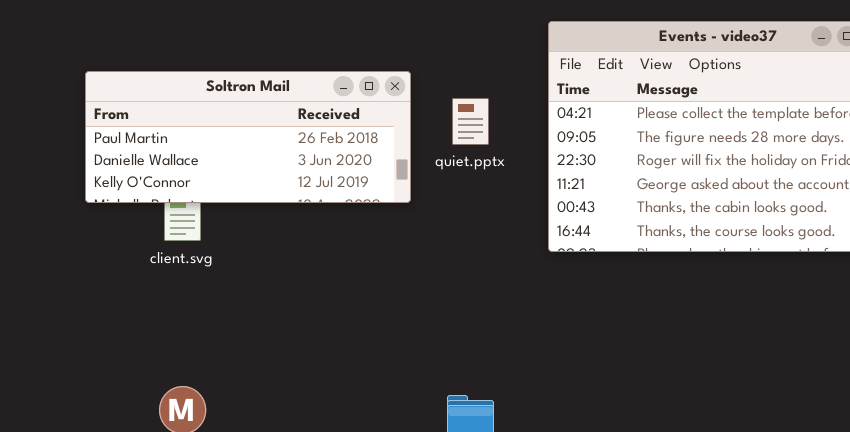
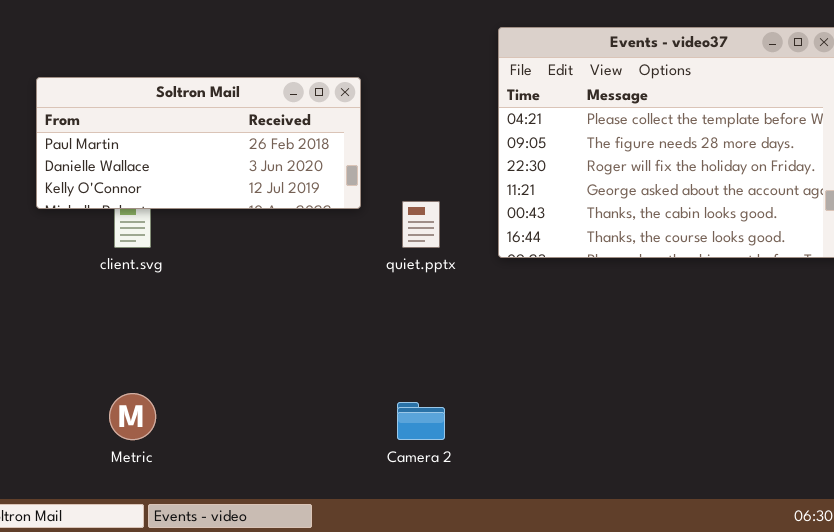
quiet.pptx: [452,98,489,145] -> [402,201,440,248], moved

